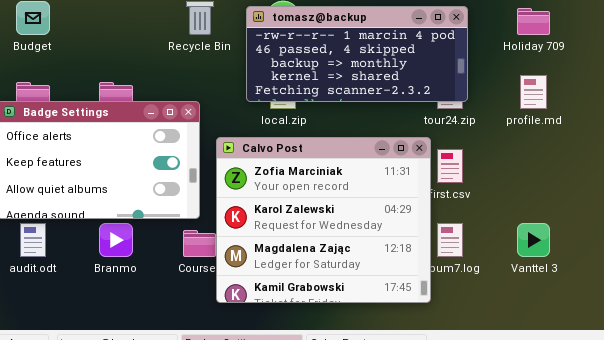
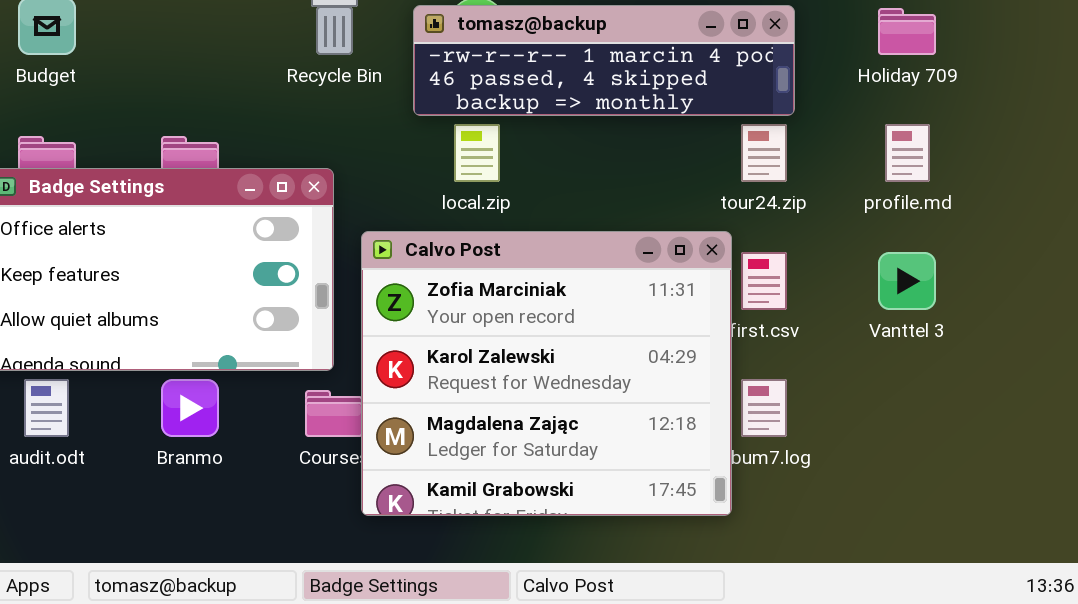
tomasz@backup: [246,6,468,102] -> [413,5,795,116], resized
Vanttel 3: [517,223,550,257] -> [878,252,936,310], moved

